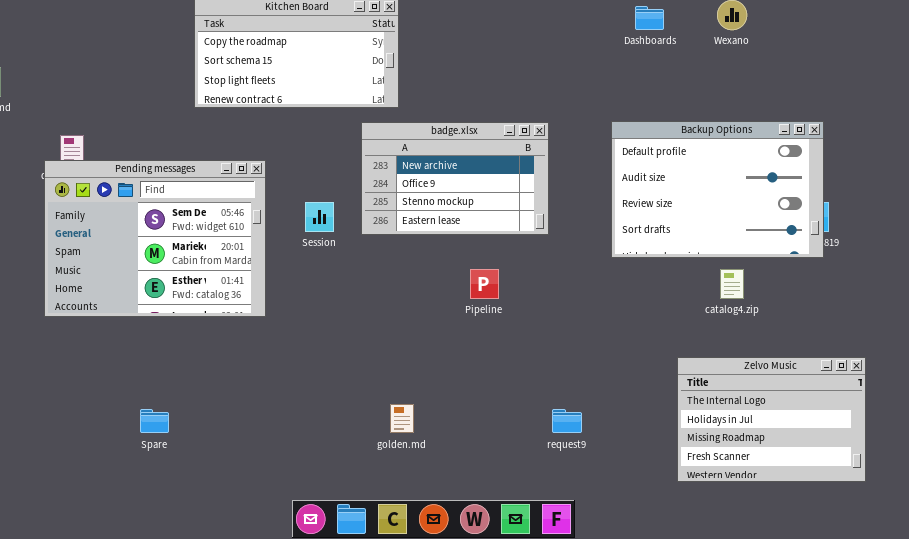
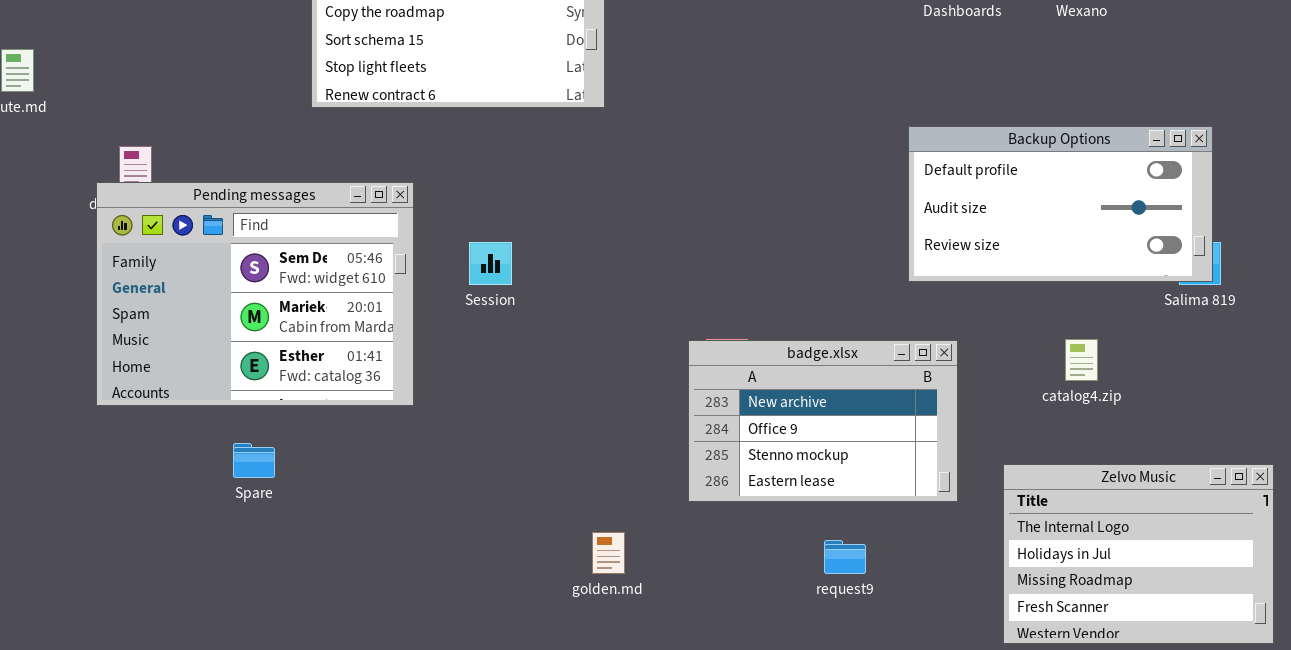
Backup Options: [611,121,824,258] -> [908,126,1213,282], resized
badge.xlsx: [361,122,549,235] -> [688,340,958,502], moved
Spare: [140,409,169,433] -> [233,443,275,478], moved

